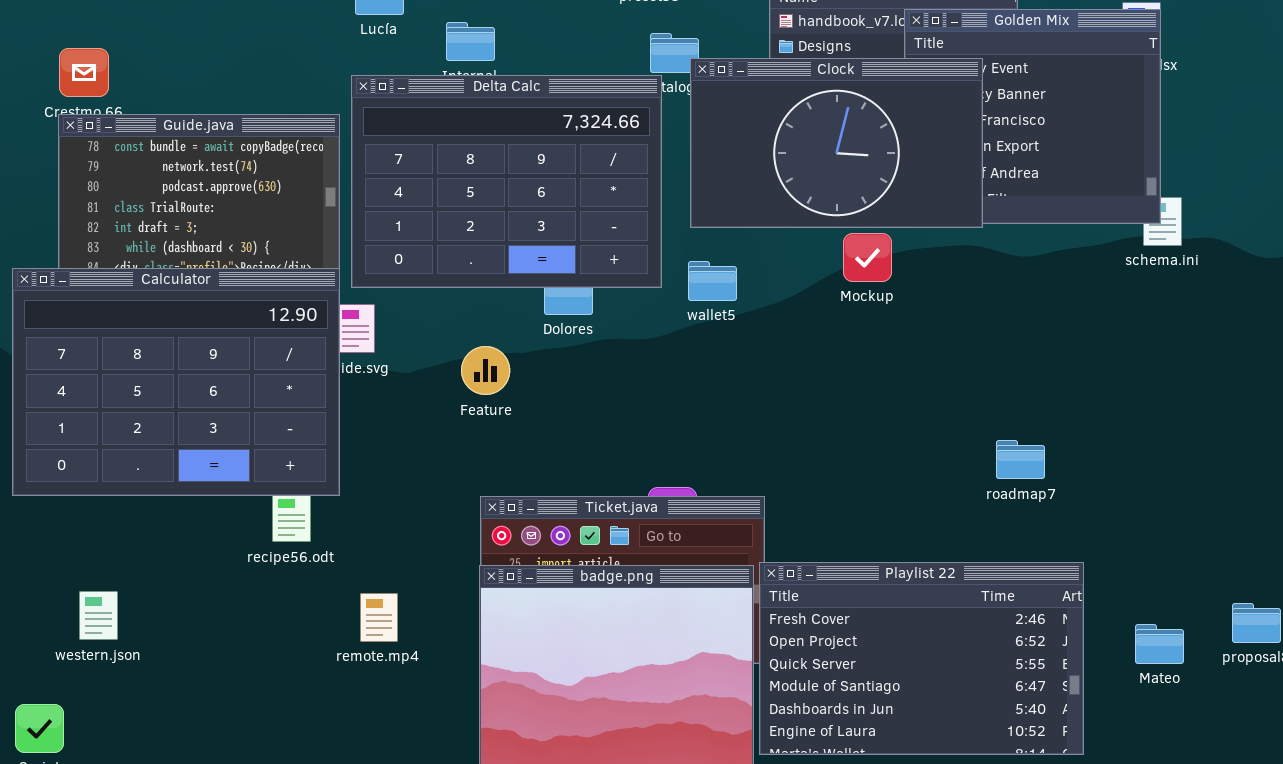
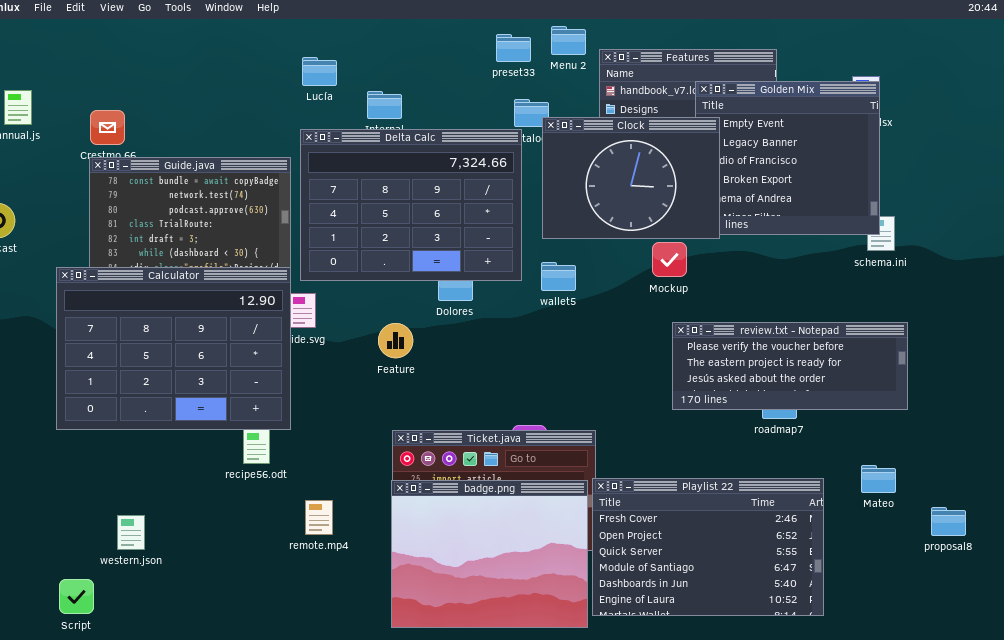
Clock: [690,58,983,228] -> [542,117,720,239], resized
review.txt - Notepad: none -> [672,322,908,410], opened
western.json: [79,591,118,640] -> [117,515,145,550], moved
Mateo: [1135,624,1184,664] -> [861,465,896,493], moved

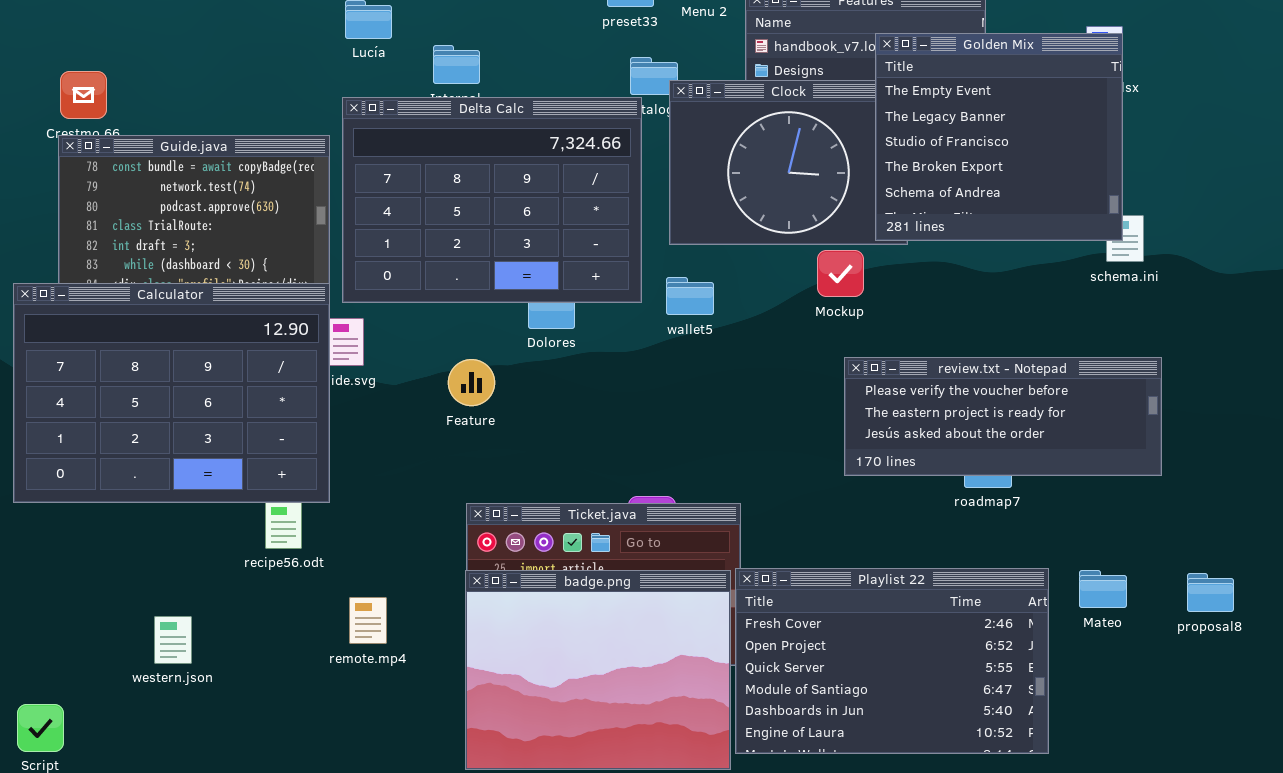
Golden Mix: [695,81,880,235] -> [875,33,1123,241], raised
Mateo: [861,465,896,493] -> [1079,570,1127,608], moved
proposal8: [931,507,966,536] -> [1187,573,1234,612], moved
western.json: [117,515,145,550] -> [154,616,192,664], moved

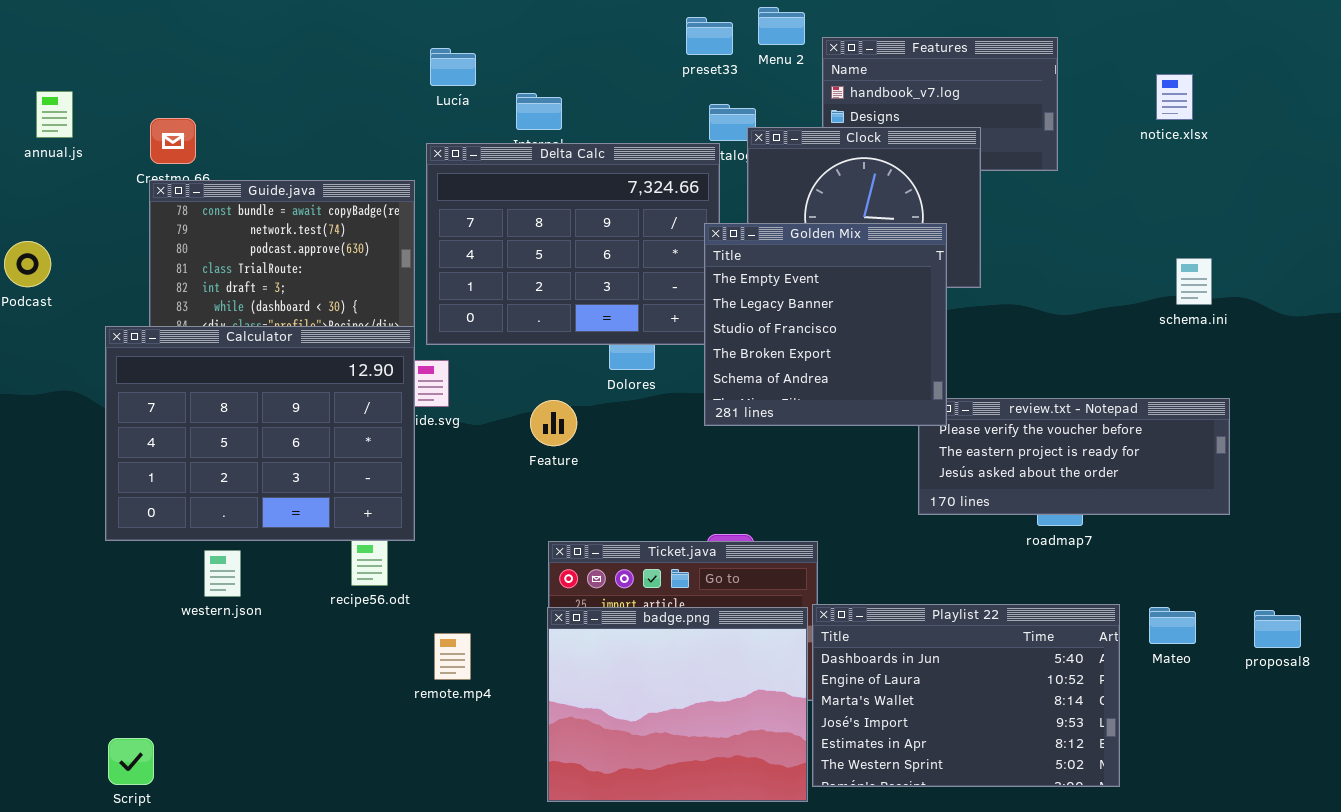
Golden Mix: [875,33,1123,241] -> [704,223,947,426], moved
Playlist 22: [735,568,1049,754] -> [812,604,1120,787], scrolled down 4 rows
western.json: [154,616,192,664] -> [204,550,241,597], moved

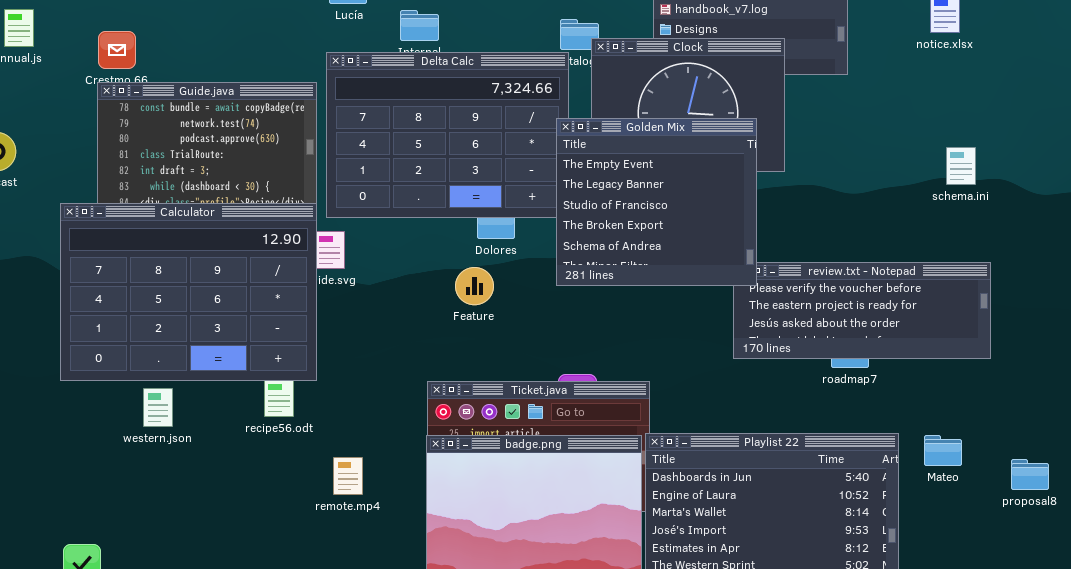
Feature: [530,400,577,446] -> [455,267,494,305], moved
proposal8: [1254,610,1301,648] -> [1011,459,1049,490], moved

